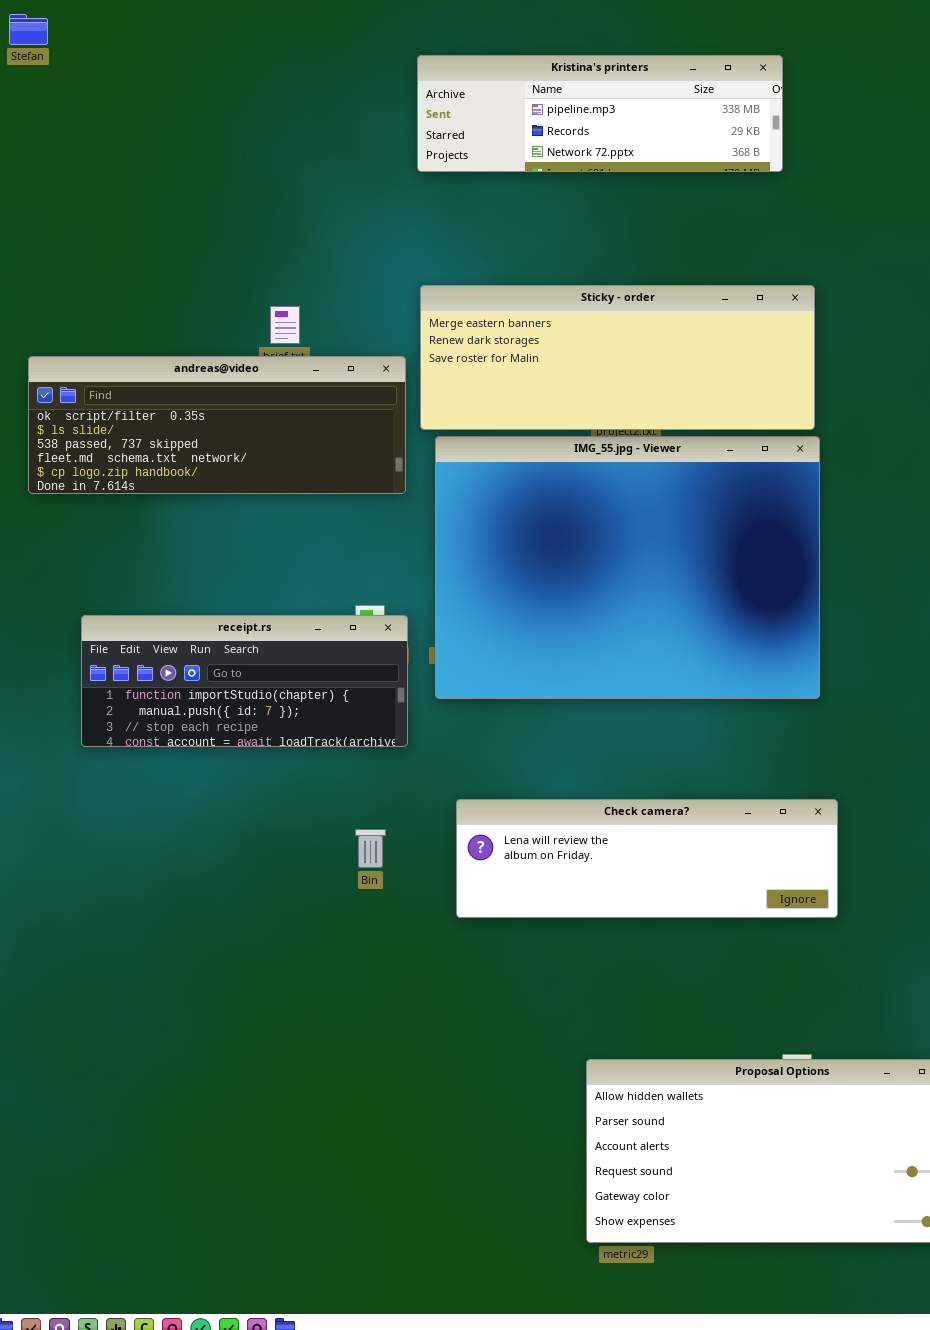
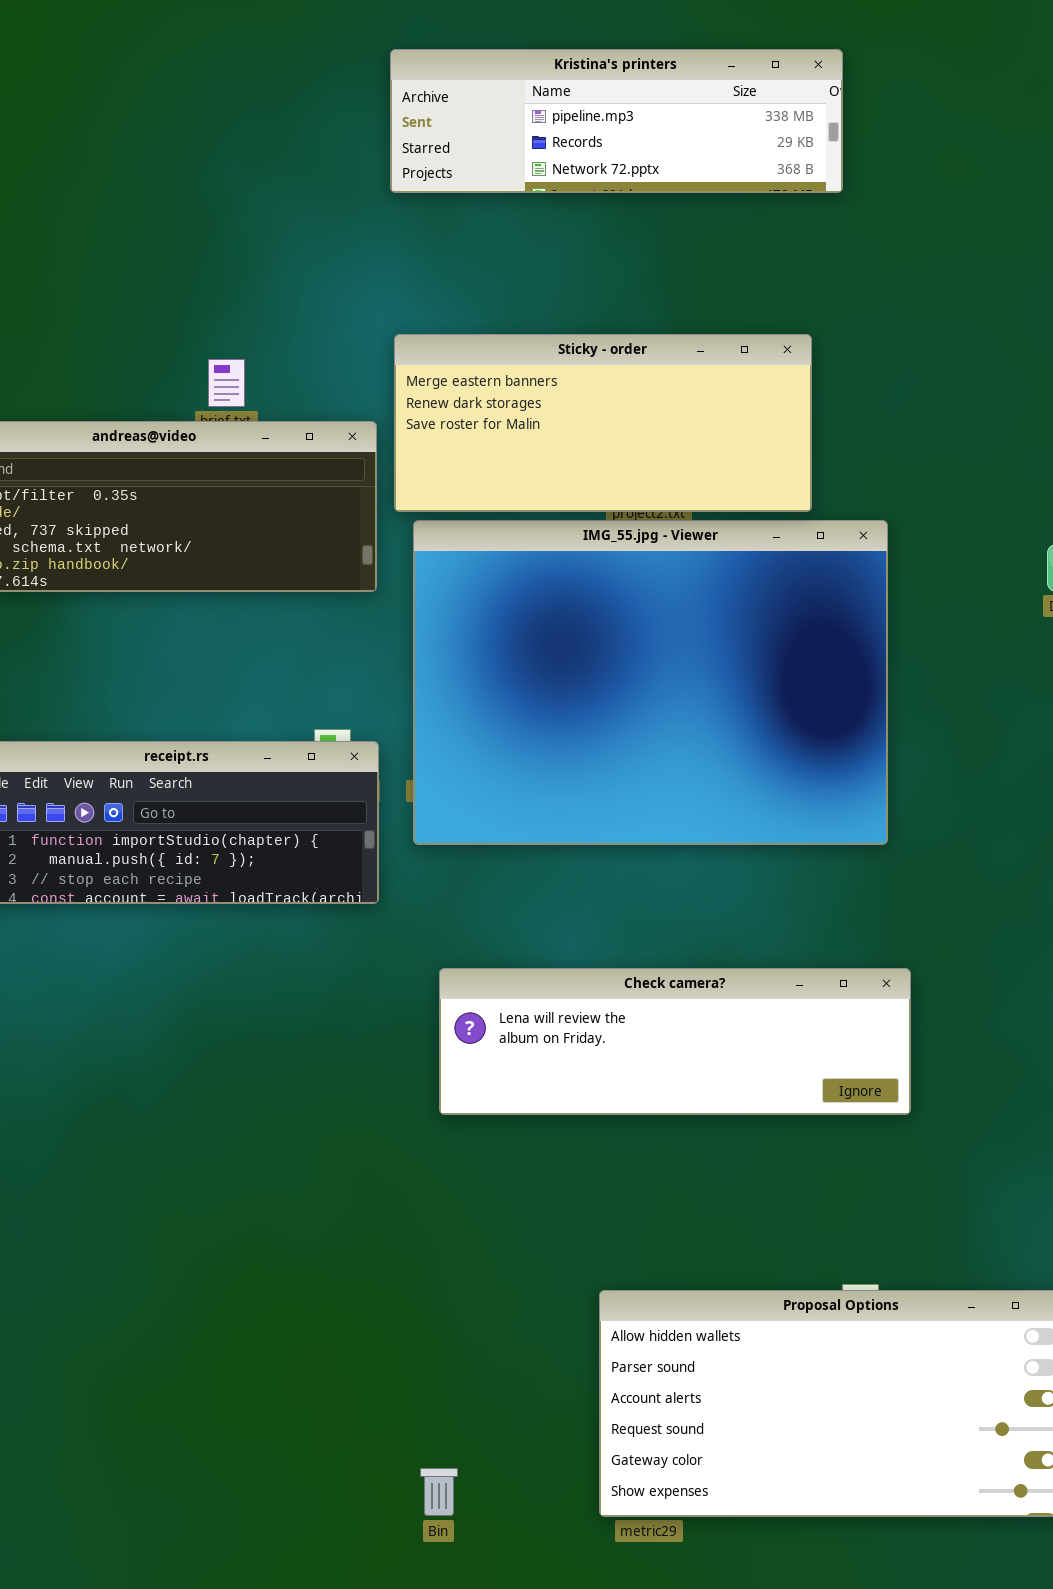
Sticky - order: [420,285,815,430] -> [394,334,812,512], resized
Bin: [355,829,386,868] -> [420,1468,458,1516], moved

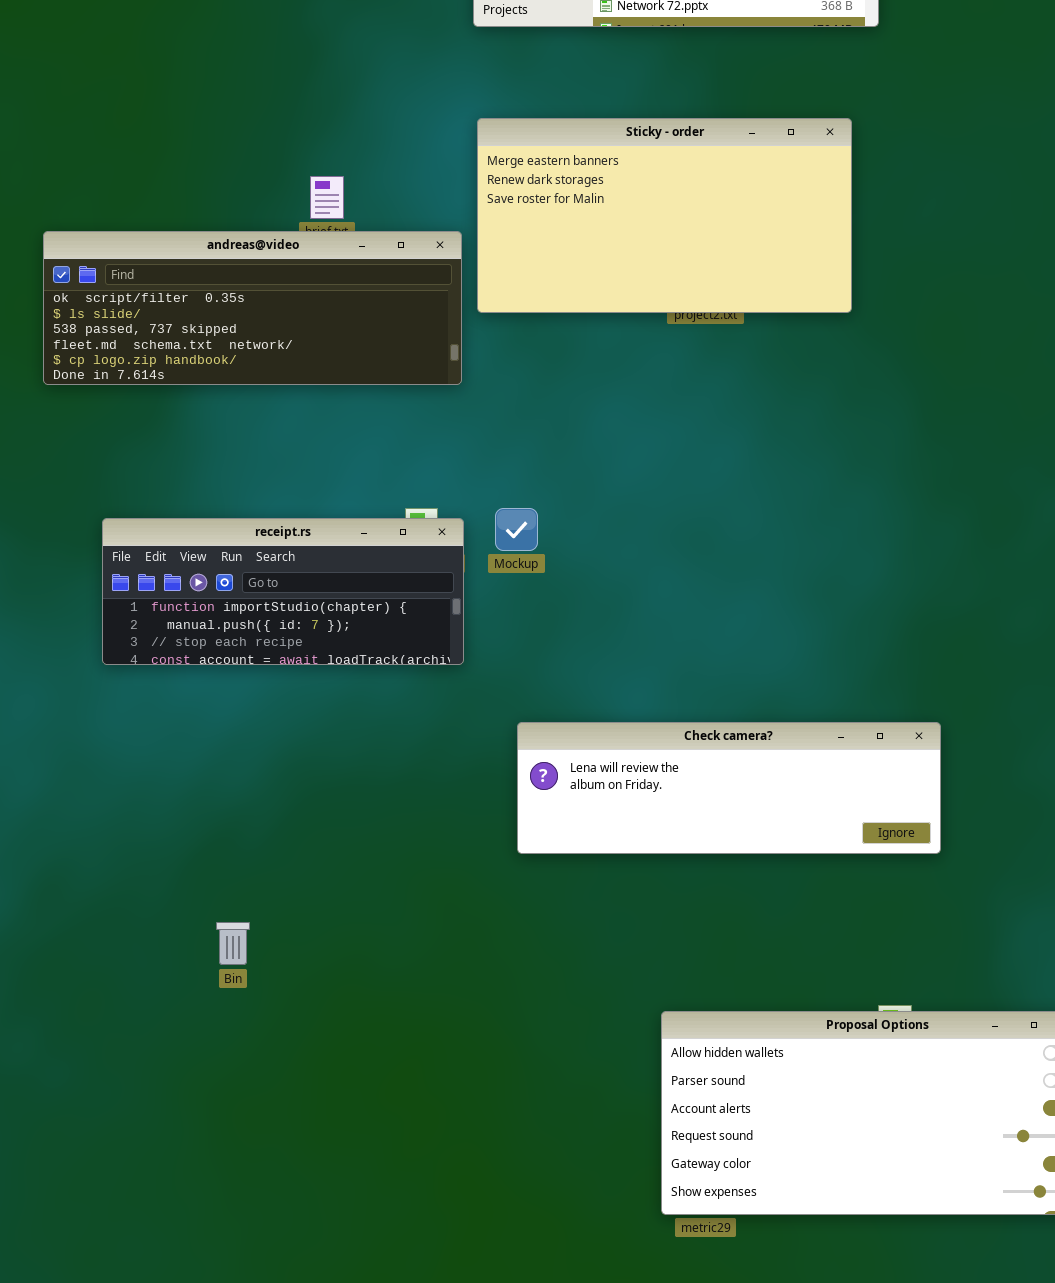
Sticky - order: [394,334,812,512] -> [477,118,852,313], resized
IMG_55.jpg - Viewer: [413,520,888,845] -> none, closed
Bin: [420,1468,458,1516] -> [216,922,250,965], moved

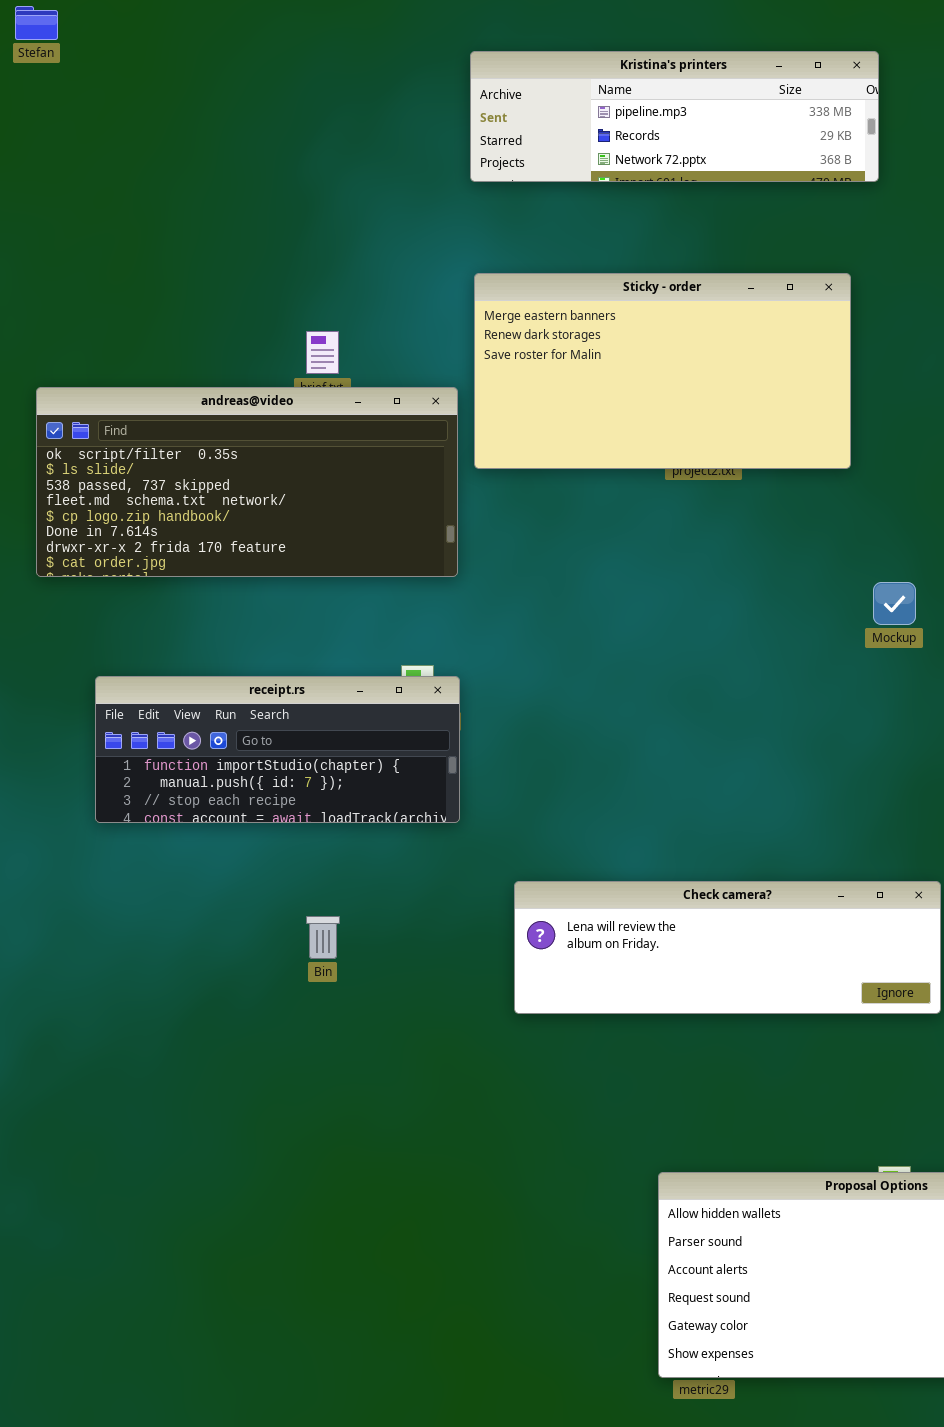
andreas@video: [43,231,462,385] -> [36,387,458,577], resized
Mockup: [495,508,538,551] -> [873,582,916,625], moved
Bin: [216,922,250,965] -> [306,916,340,959], moved

